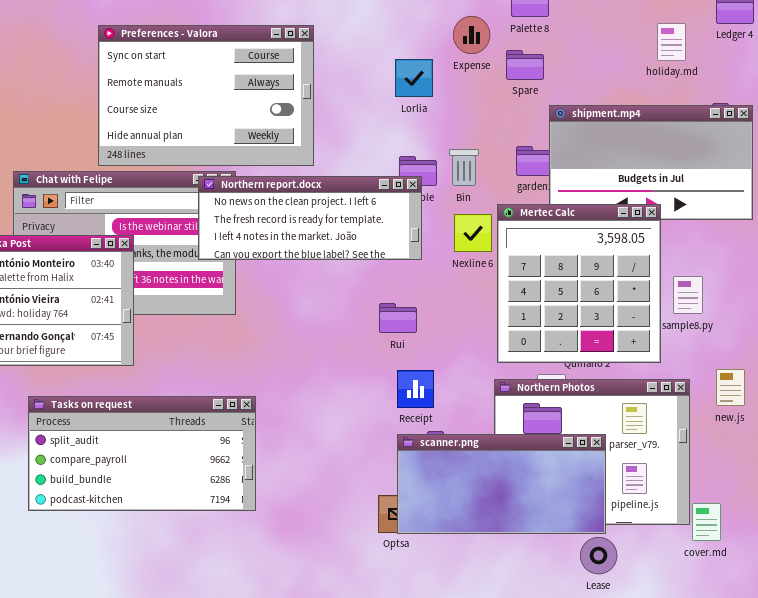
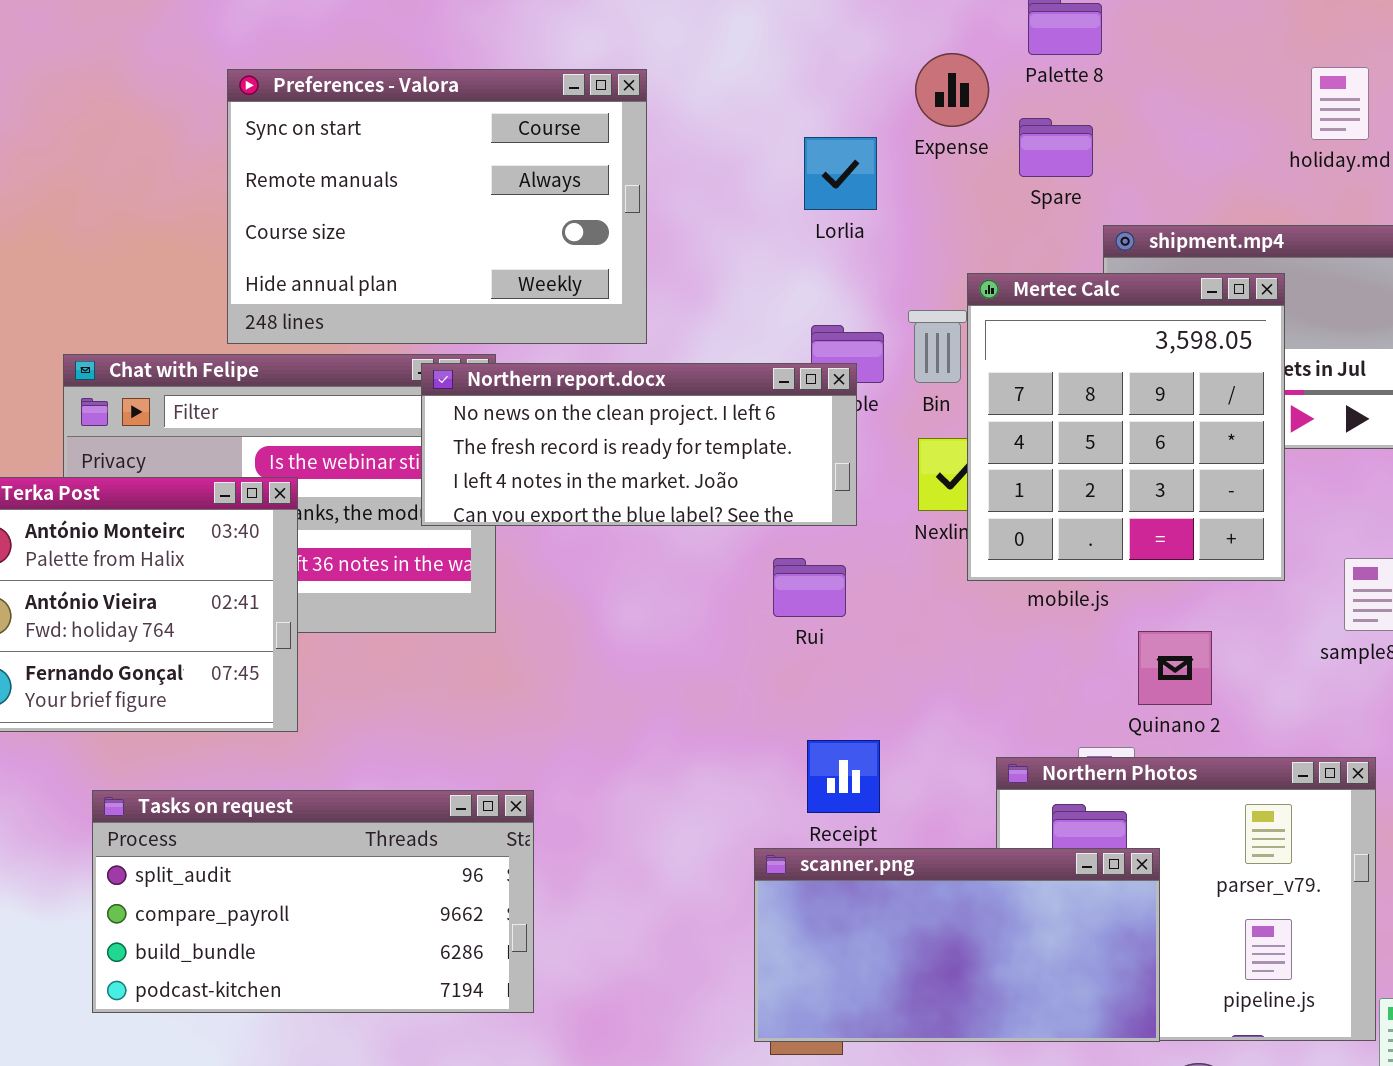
Mertec Calc: [497,204,661,363] -> [967,273,1285,581], moved
Rui: [379,303,417,333] -> [773,558,846,617], moved
scanner.png: [397,434,606,534] -> [754,848,1160,1042], moved

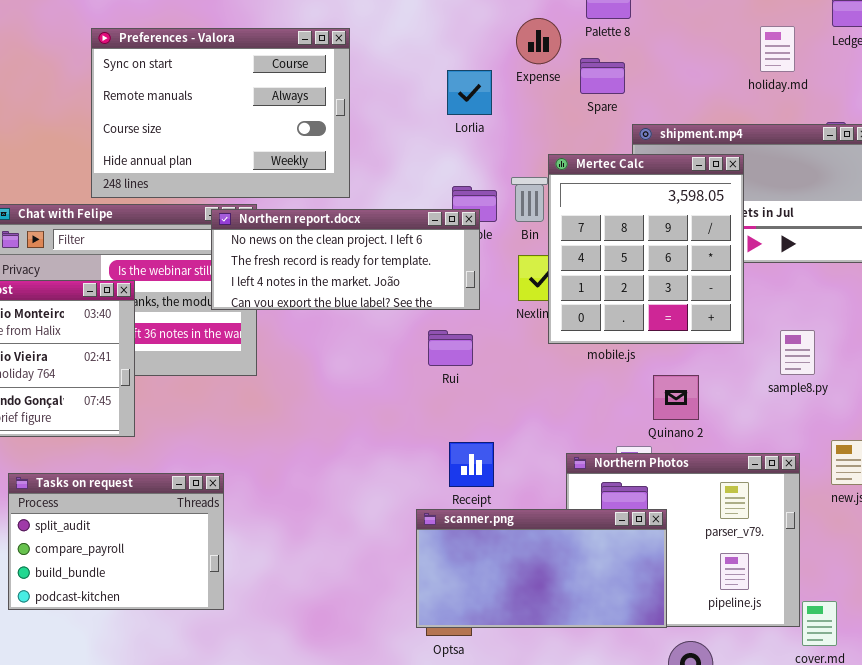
Tasks on request: [92,790,534,1013] -> [8,473,224,610], resized

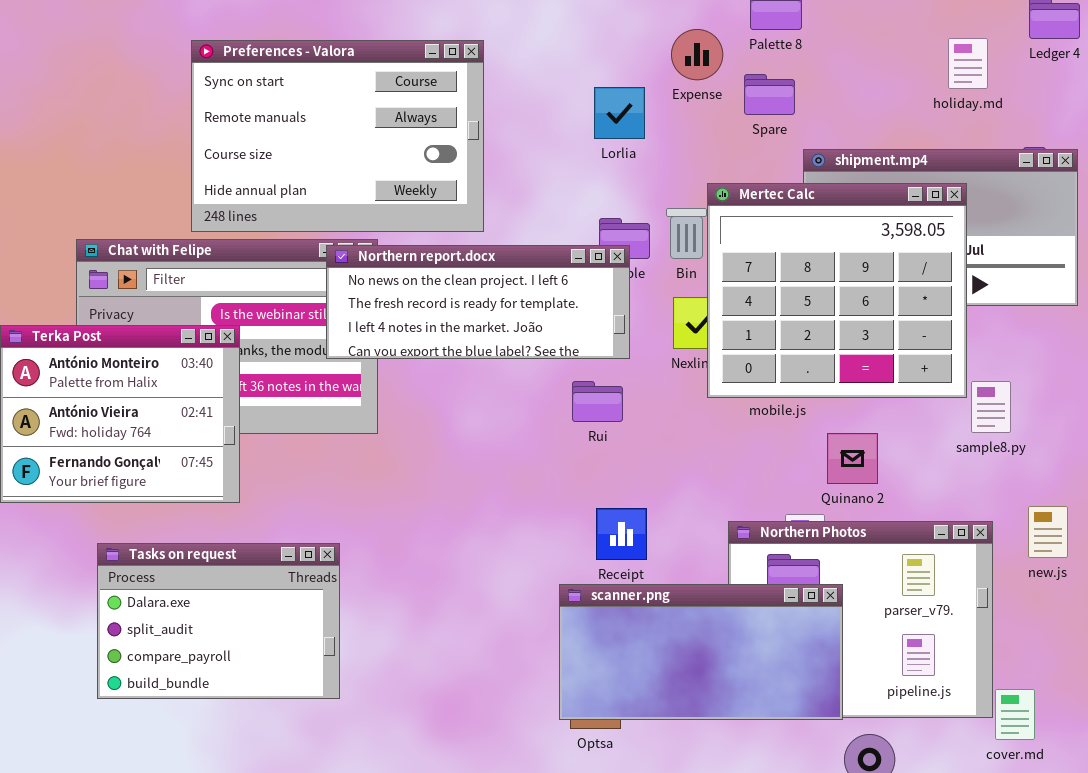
Mertec Calc: [548,154,744,344] -> [707,183,967,398], resized
Tasks on request: [8,473,224,610] -> [97,543,340,699], scrolled up 1 row

